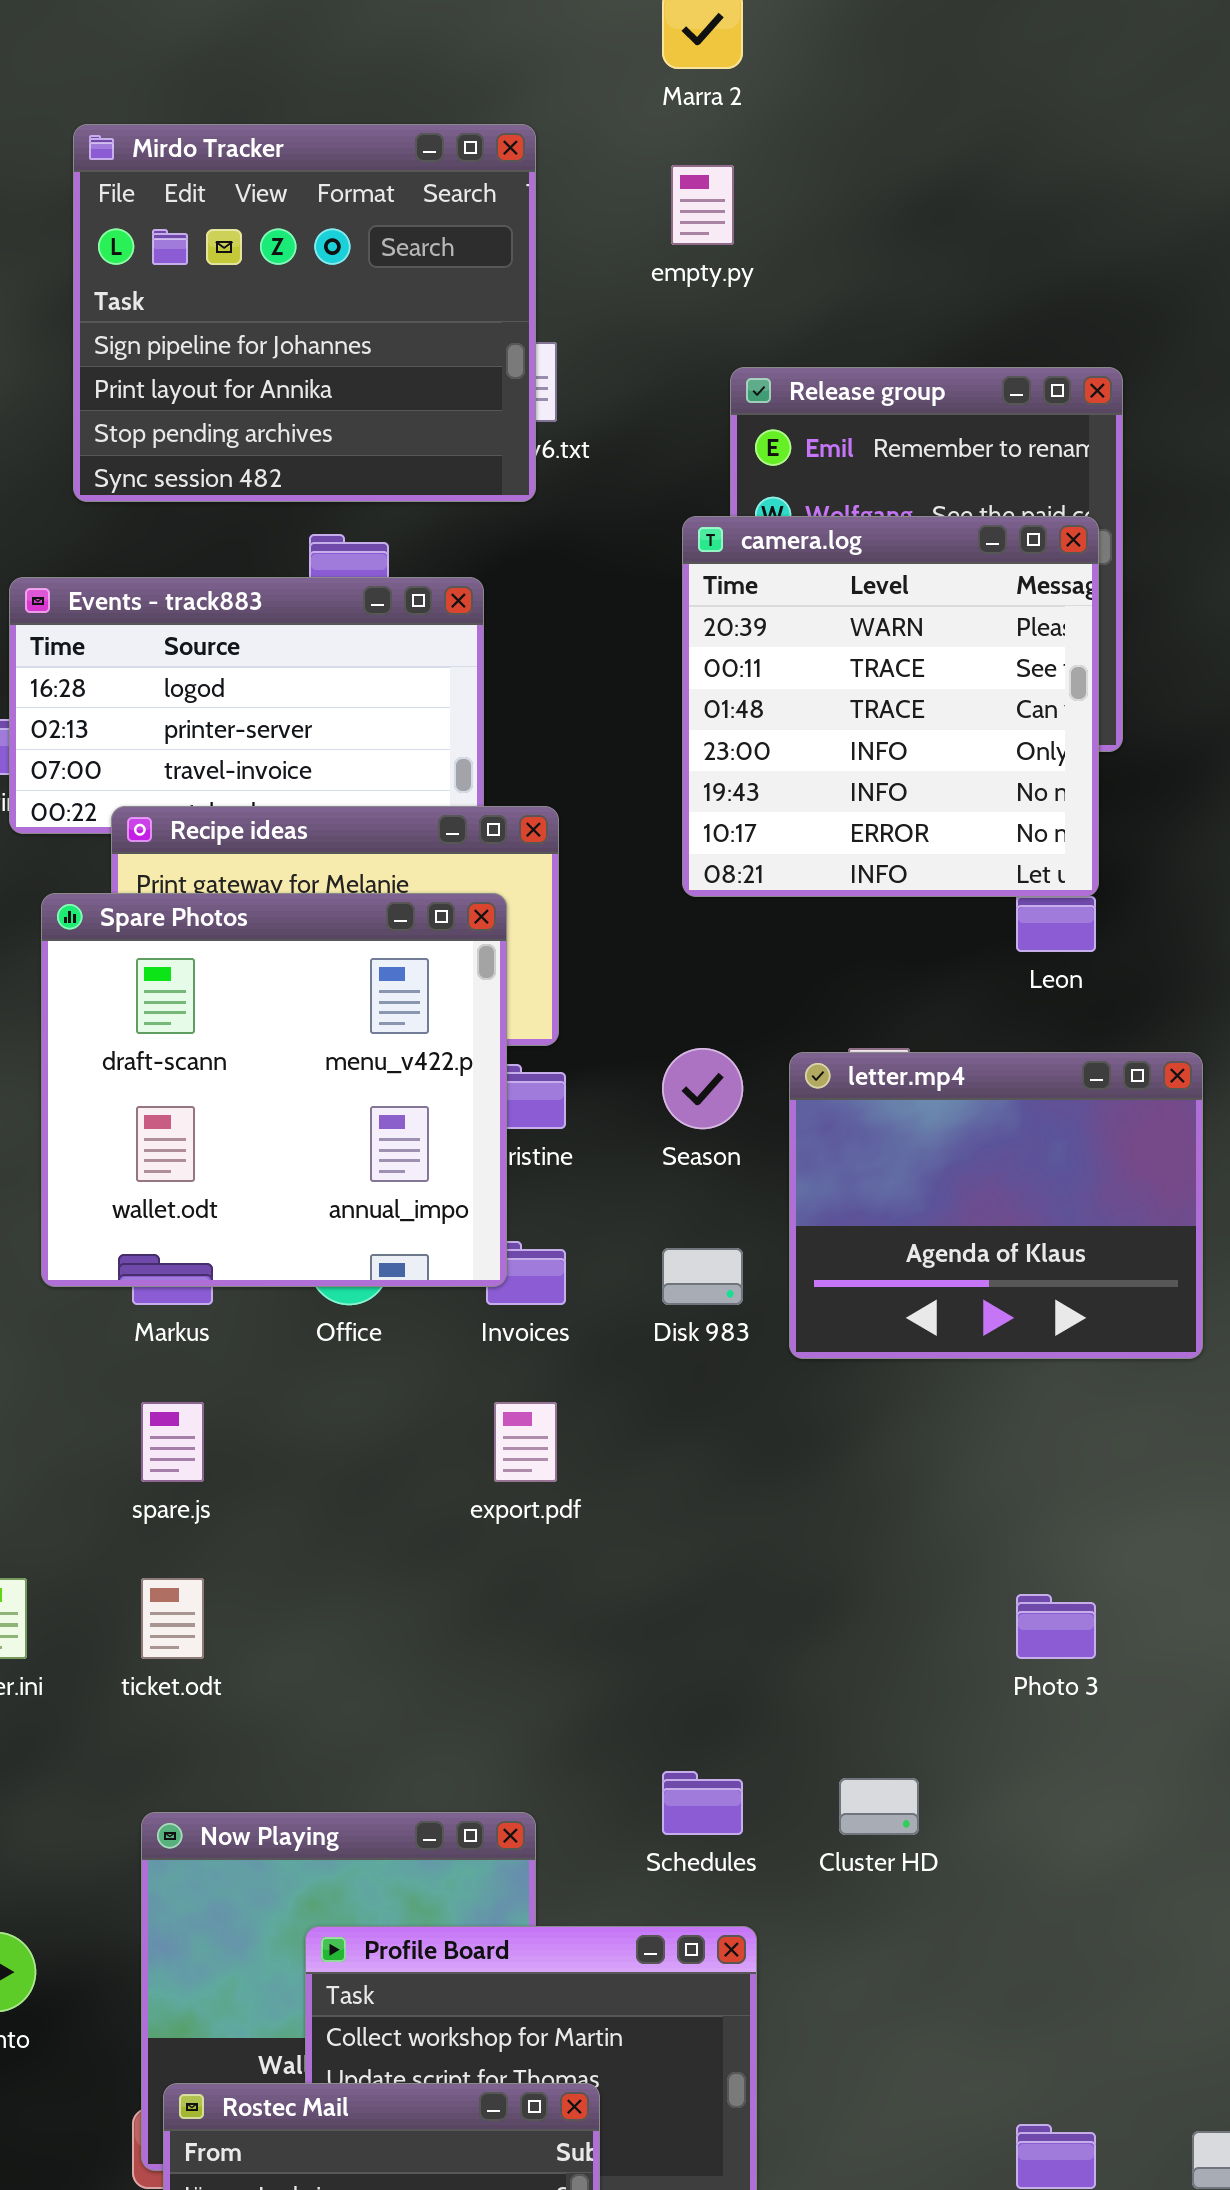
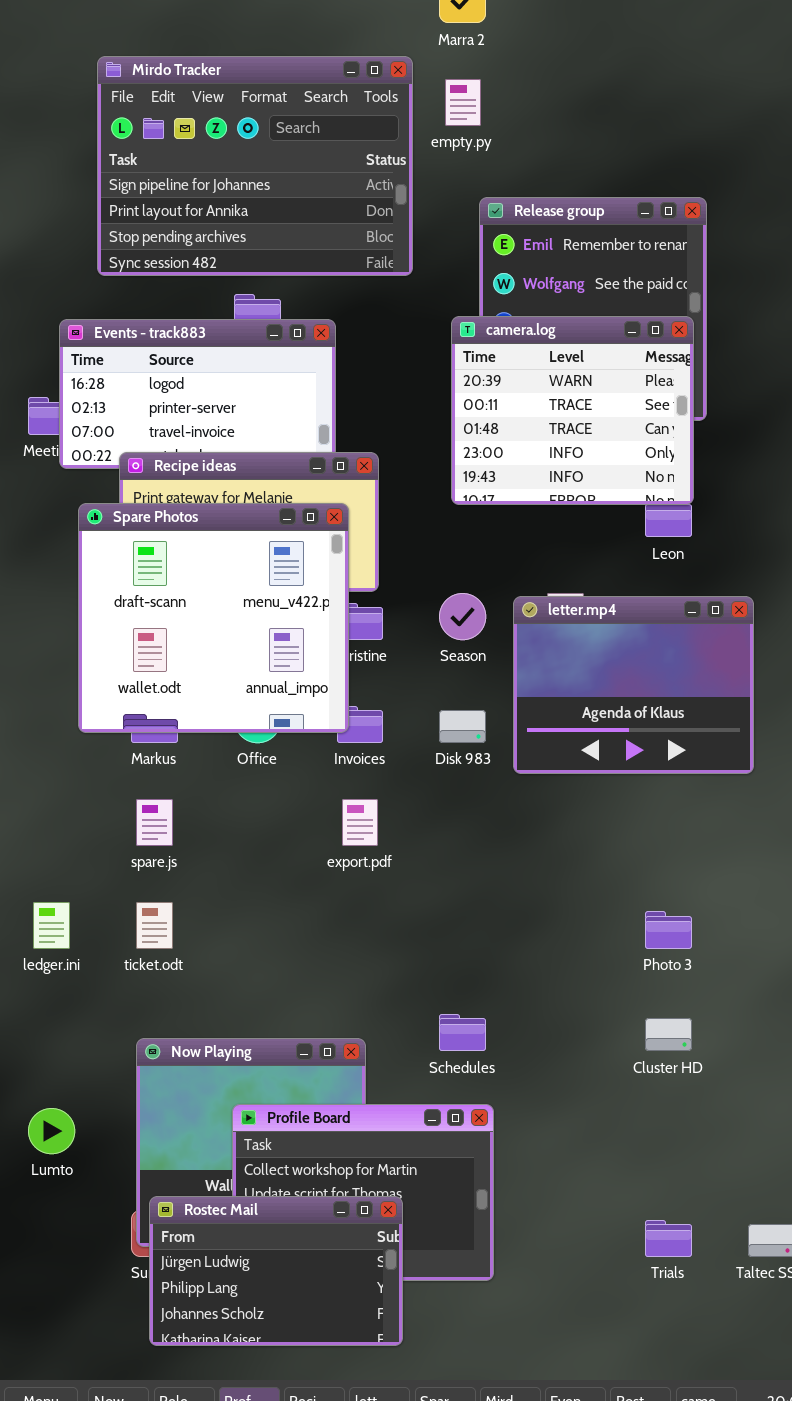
Mirdo Tracker: [73,124,536,502] -> [97,56,413,276], resized
camera.log: [682,516,1099,897] -> [451,316,694,505], resized
Cluster HD: [839,1778,919,1835] -> [645,1018,692,1051], moved

